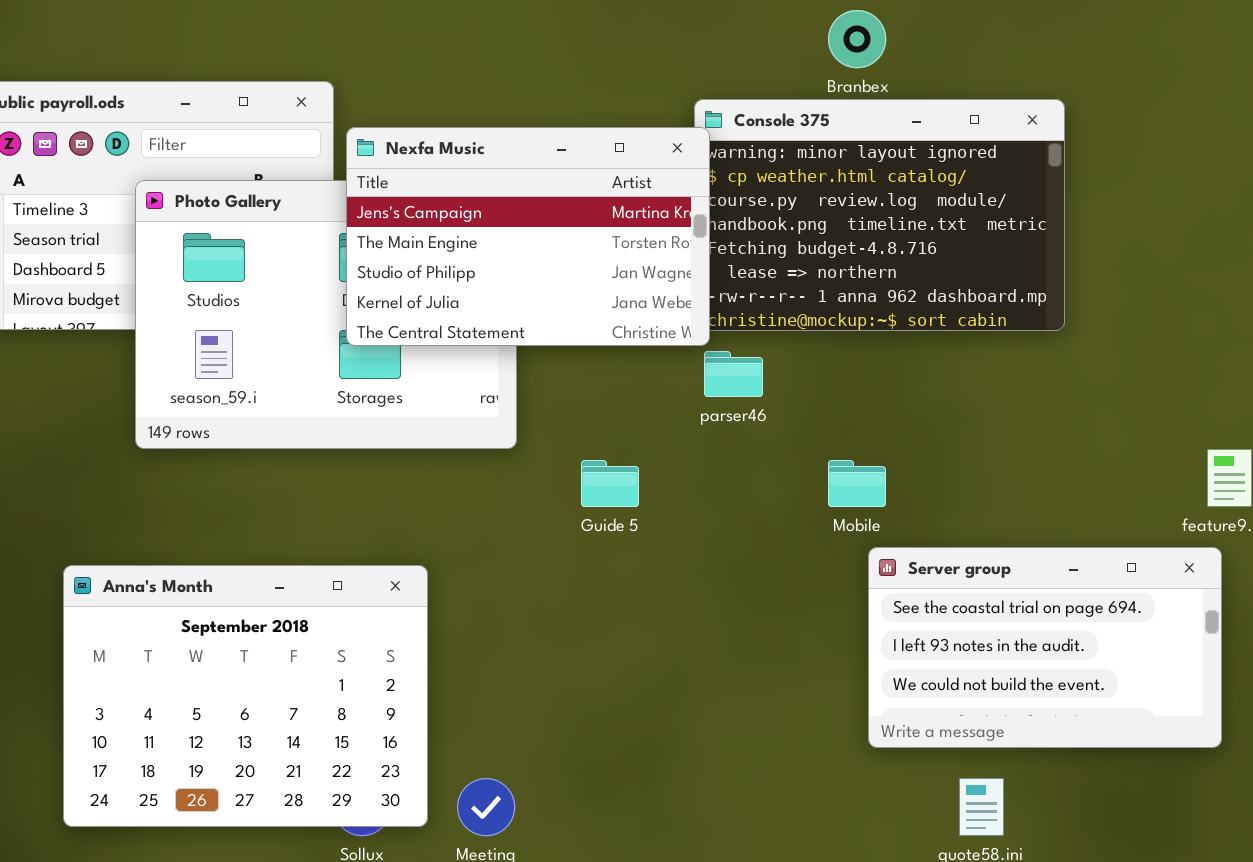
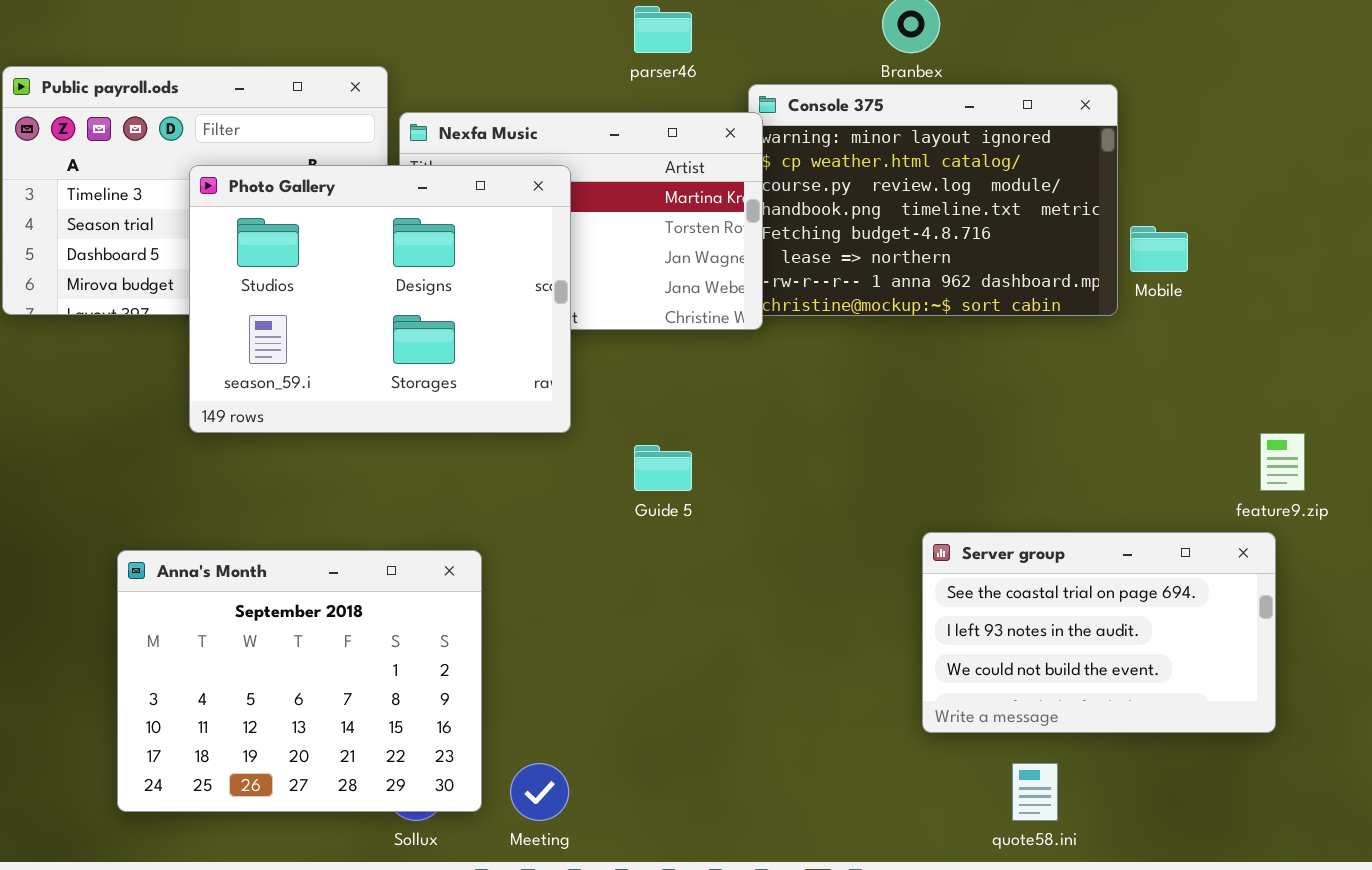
Photo Gallery: [135,180,517,449] -> [189,165,571,433], raised
parser46: [704,351,763,397] -> [634,6,692,53], moved
Mobile: [828,460,886,507] -> [1130,226,1188,272], moved

